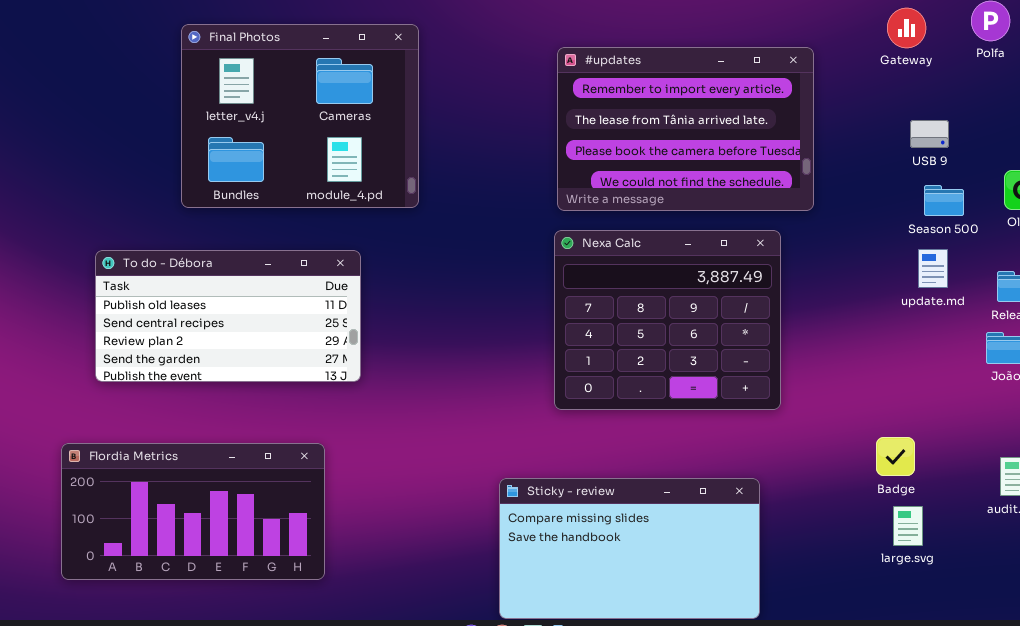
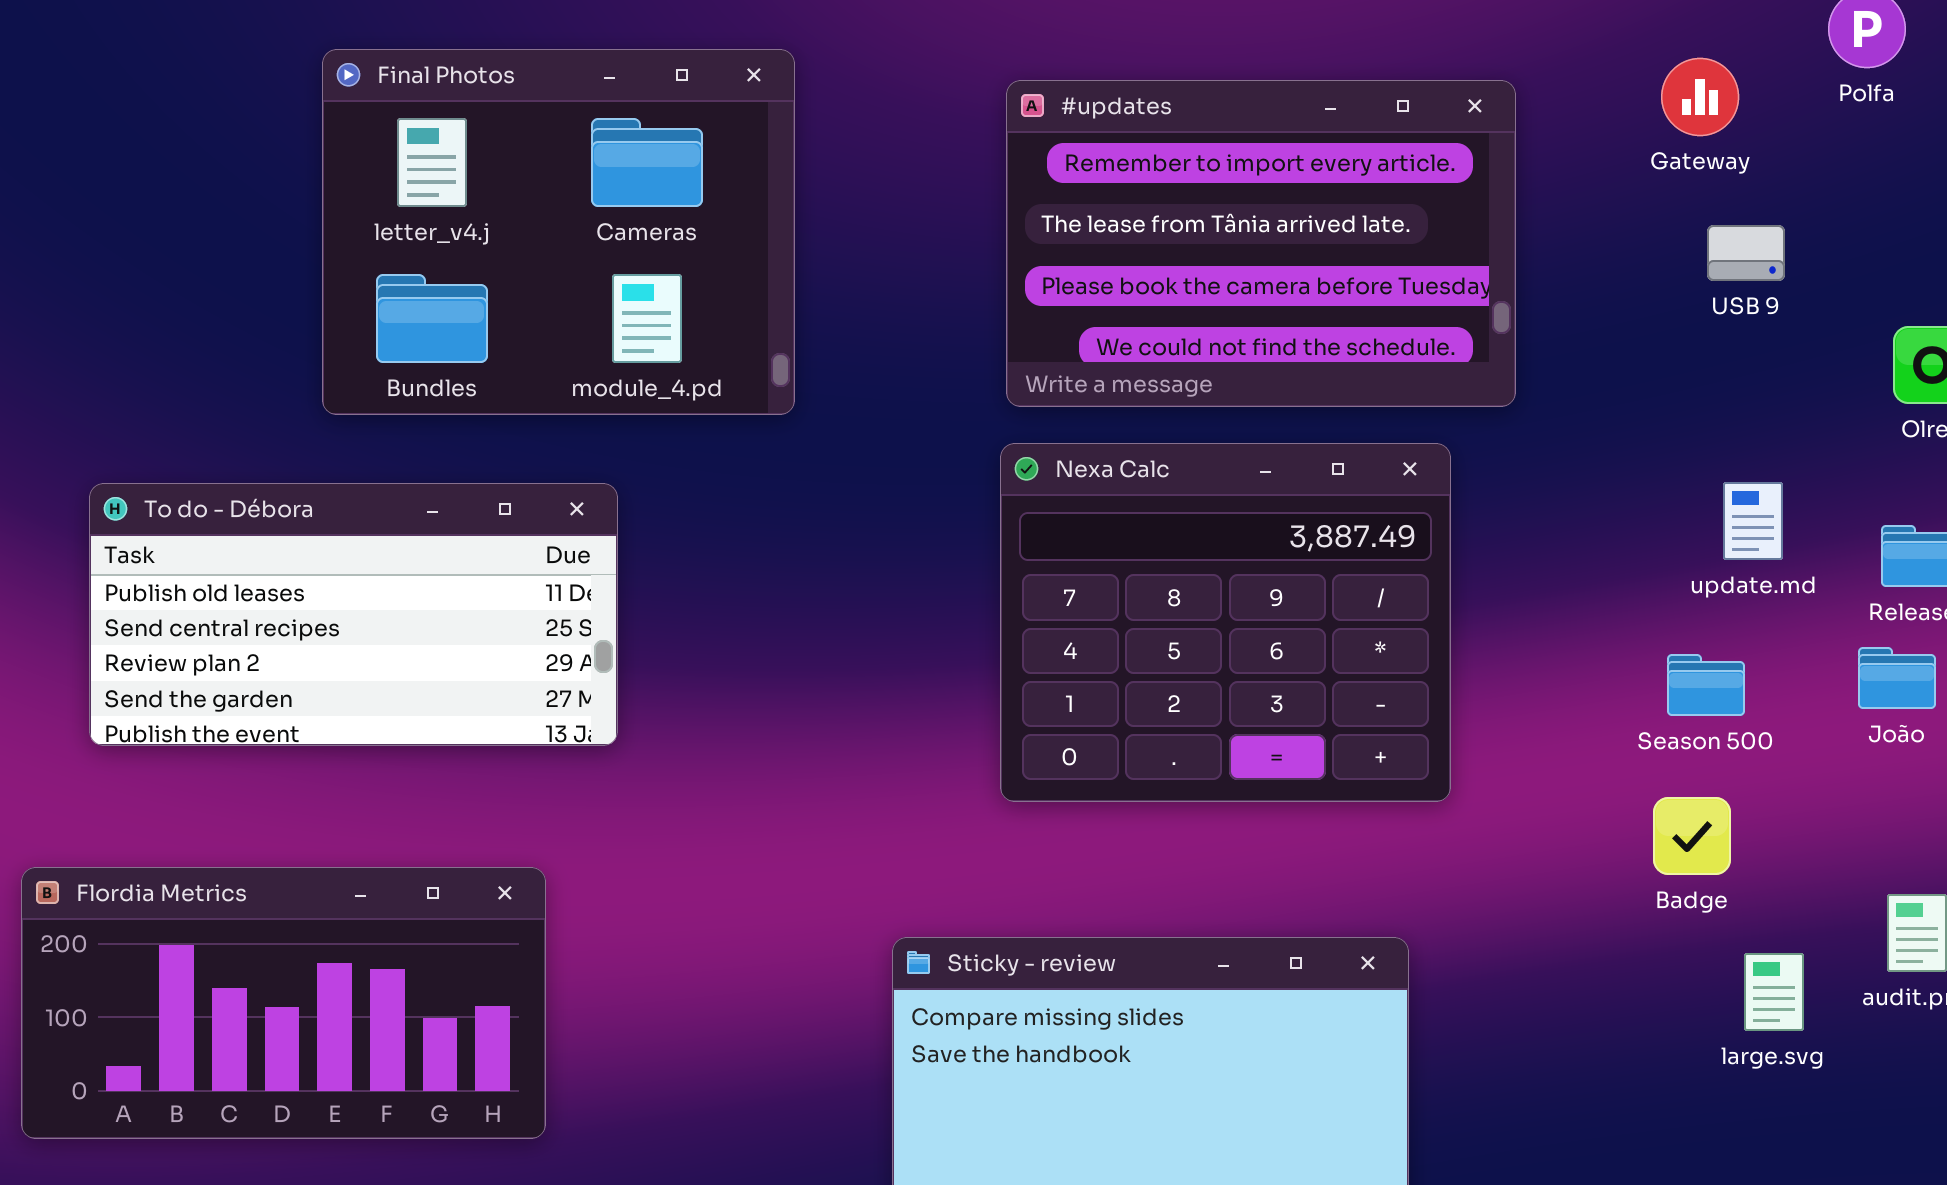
Gateway: [887,8,926,48] -> [1661,58,1739,136], moved
Final Photos: [181,24,419,208] -> [322,49,795,415], moved
Season 500: [924,185,964,216] -> [1667,654,1745,716], moved
Badge: [876,437,915,476] -> [1653,797,1731,875], moved
large.svg: [893,506,923,546] -> [1744,953,1804,1031], moved

